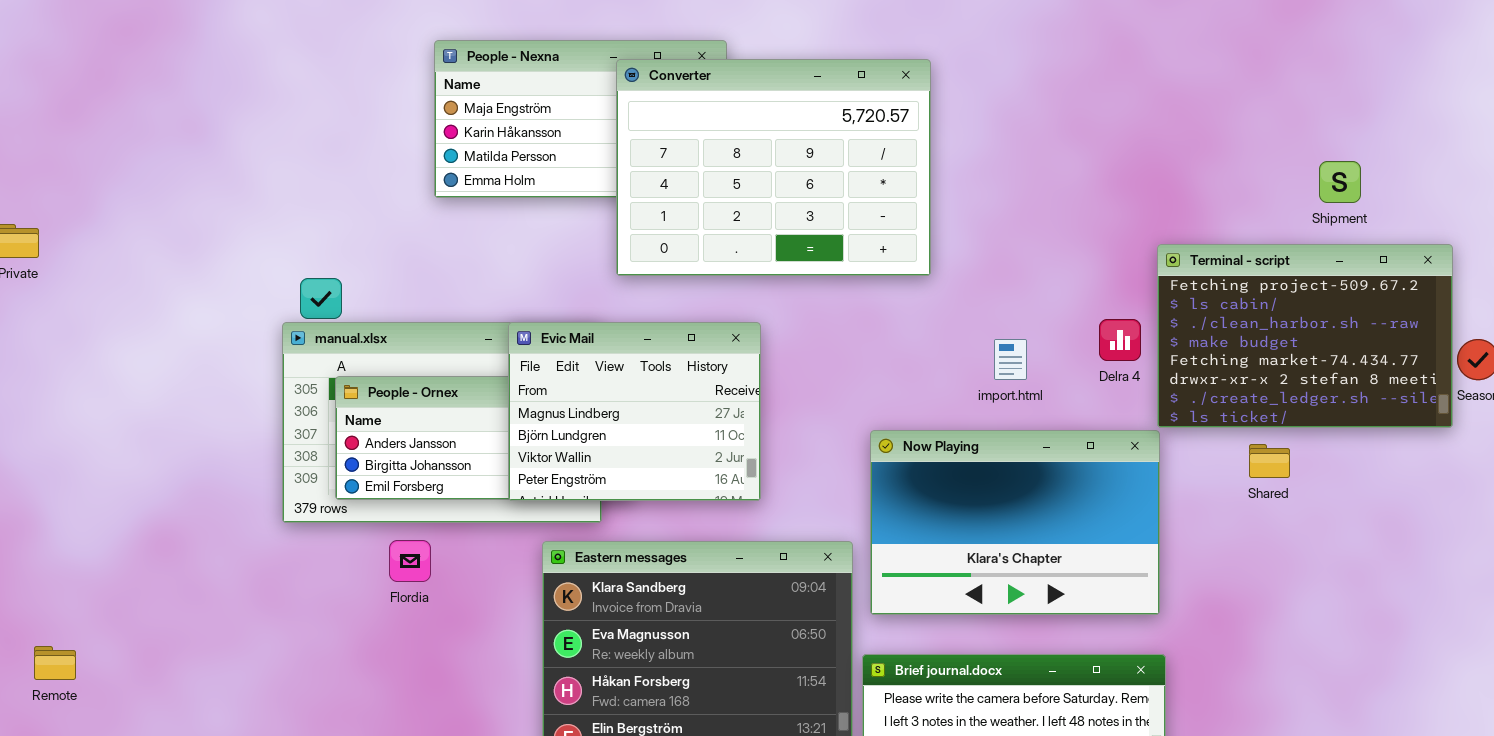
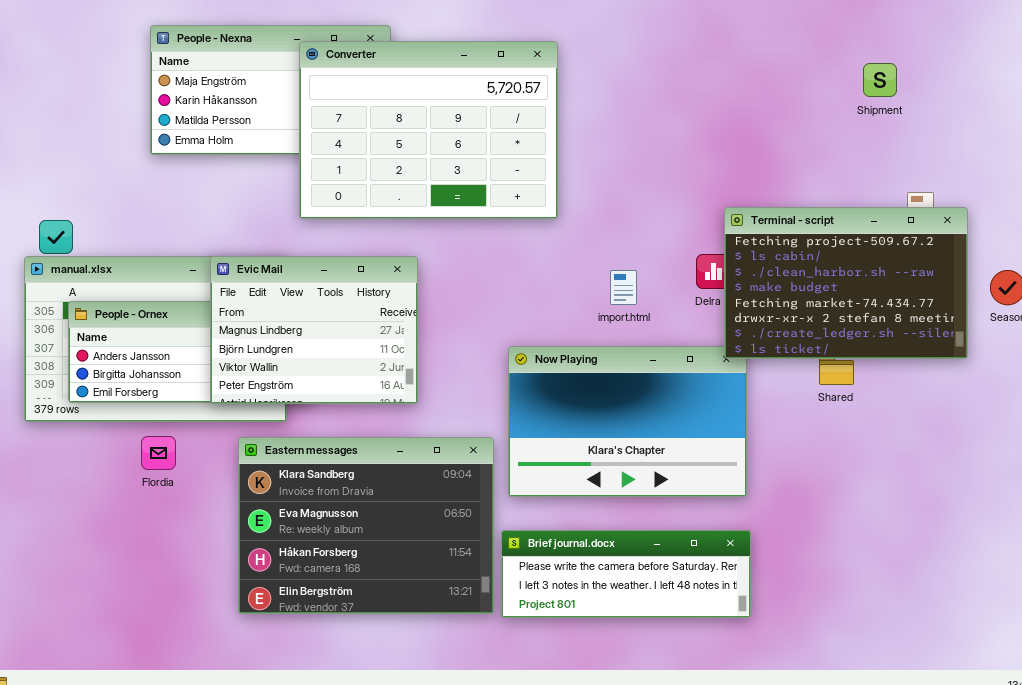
Shipment: [1319,161,1361,203] -> [863,63,897,97], moved
Terminal - script: [1157,244,1453,428] -> [724,207,968,359], moved
Flordia: [389,540,431,582] -> [141,436,176,470], moved

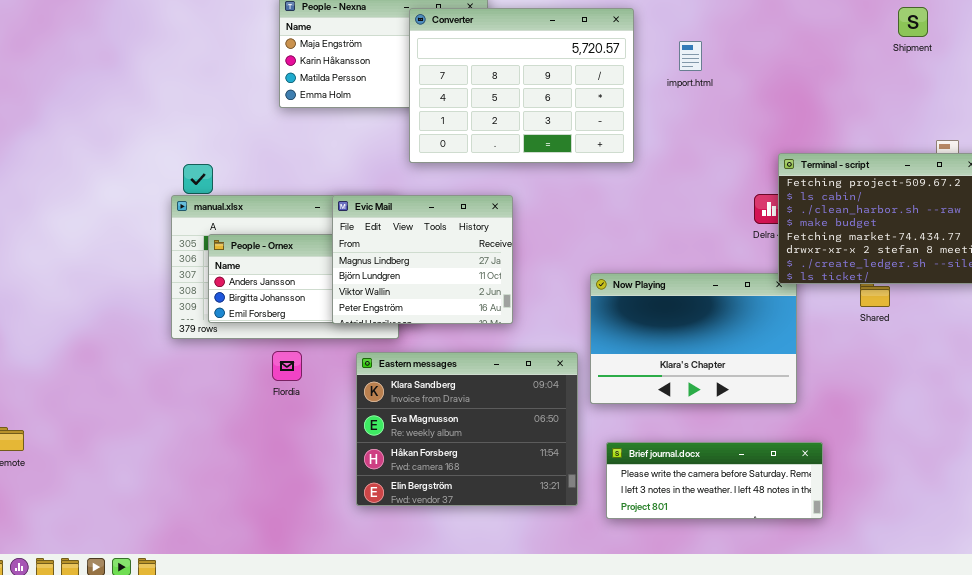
Shipment: [863,63,897,97] -> [898,7,928,37], moved
import.html: [610,270,637,305] -> [679,41,702,71], moved
Brief journal.docx: [501,530,751,618] -> [606,442,823,519], moved

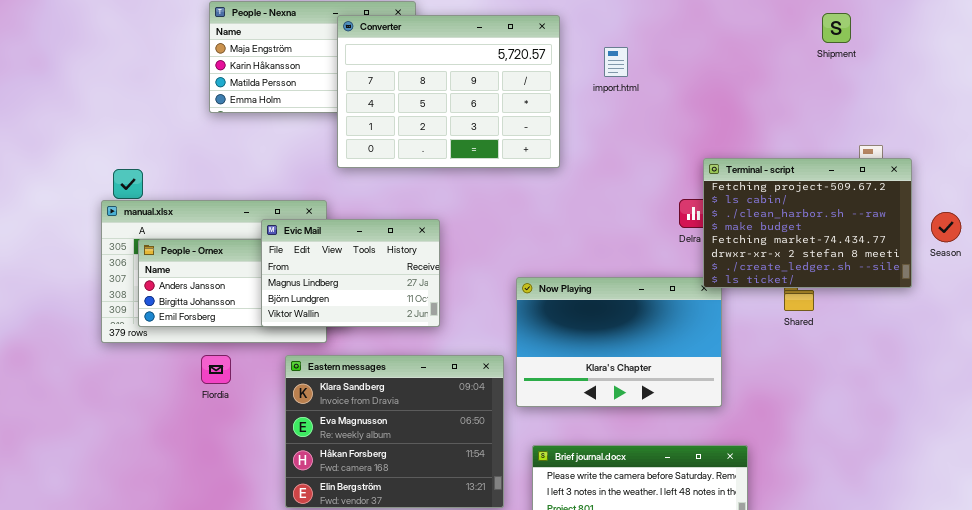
Evic Mail: [332,195,513,324] -> [261,219,440,327], resized

